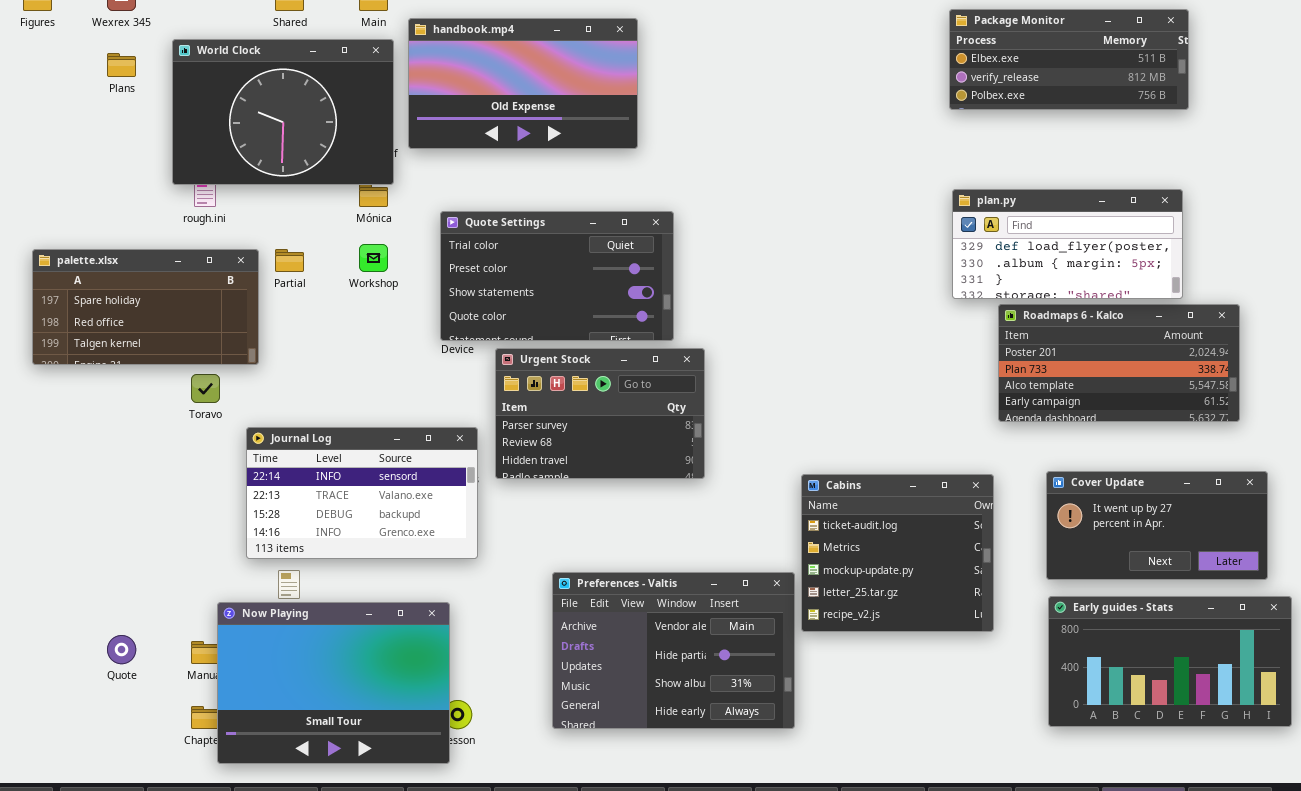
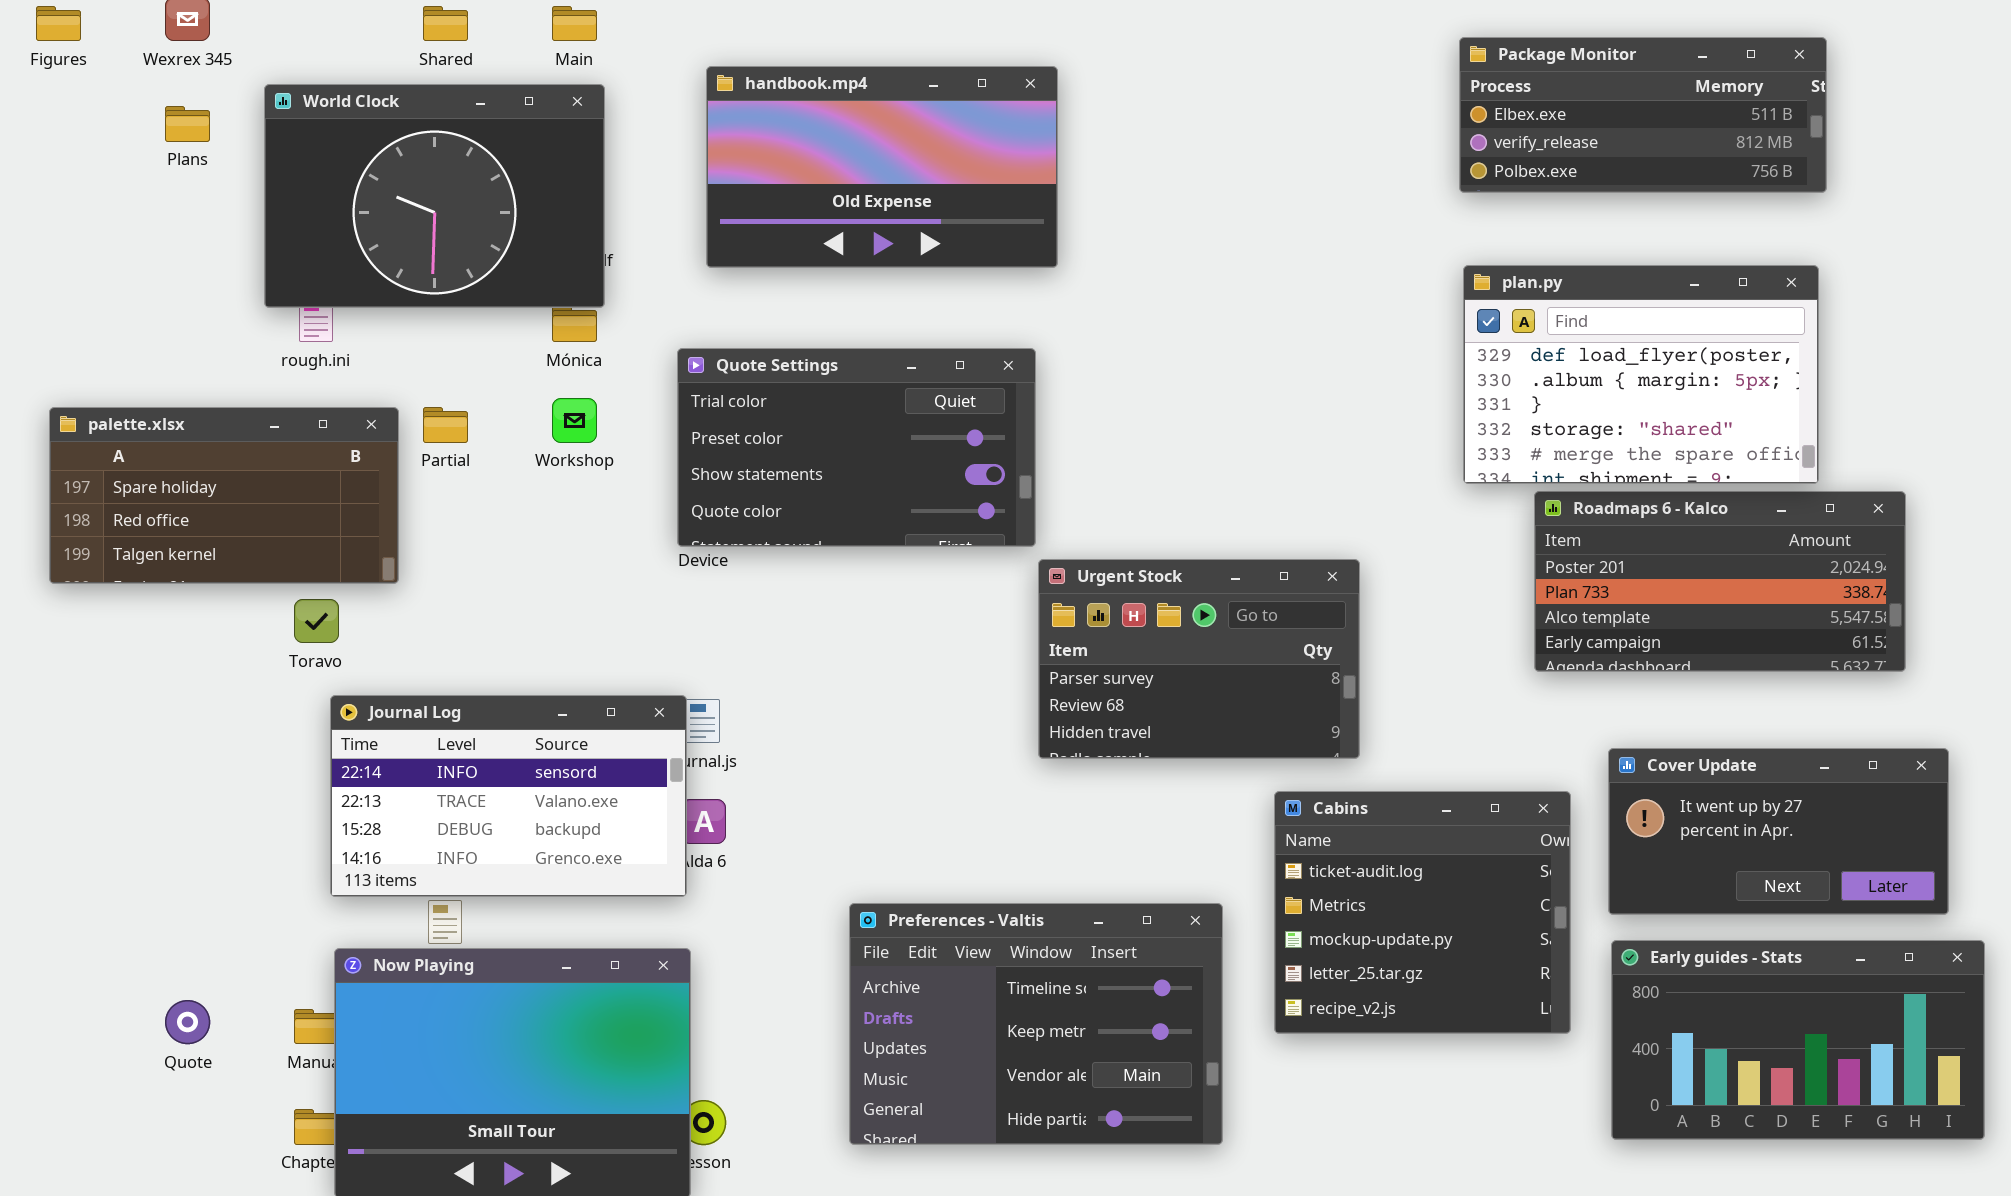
handbook.mp4: [408,18,638,149] -> [706,66,1058,268], moved
plan.py: [952,189,1183,299] -> [1463,265,1819,484], resized
Urgent Stock: [495,348,705,479] -> [1038,559,1360,759], moved
Journal Log: [246,427,478,559] -> [330,695,687,897], moved
Cabins: [801,474,994,632] -> [1274,791,1571,1034], moved
Preferences - Valtis: [552,572,795,729] -> [849,903,1223,1145], scrolled up 2 rows

